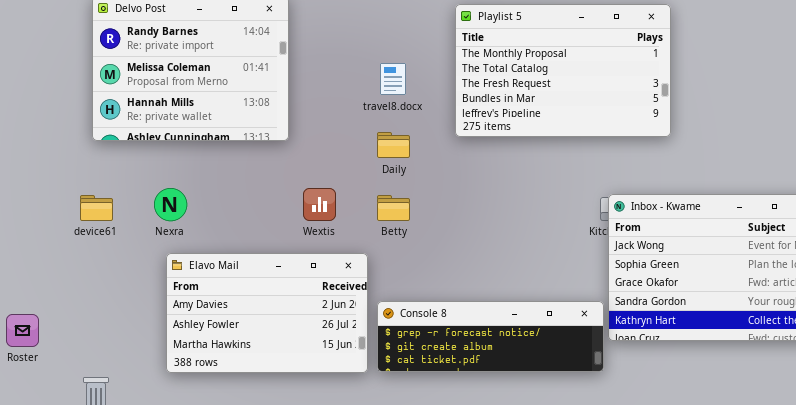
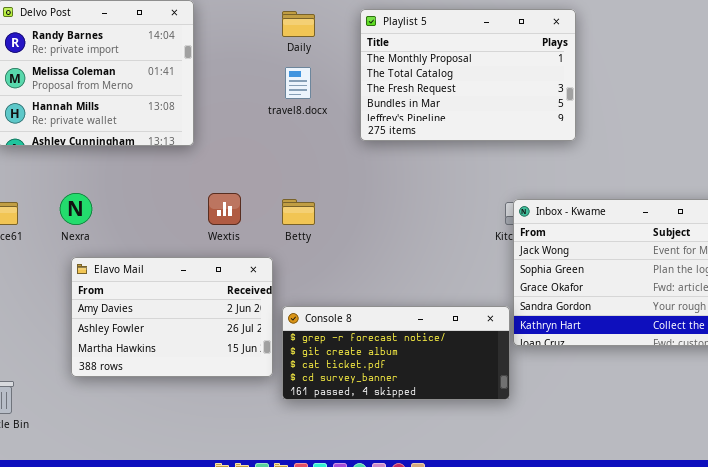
Daily: [377,132,410,158] -> [282,11,315,37], moved
Console 8: [377,301,604,372] -> [282,306,510,400], resized

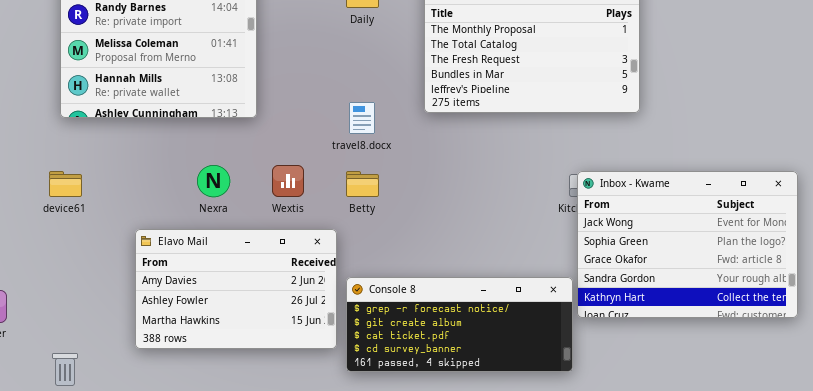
travel8.docx: [285,67,311,99] -> [349,102,375,134], moved
Nexra: [60,193,92,225] -> [197,165,230,197], moved

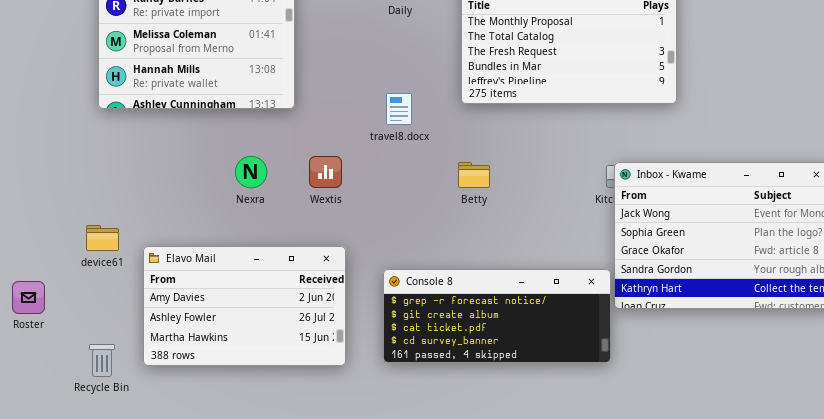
device61: [49,171,82,197] -> [86,225,119,251], moved
Betty: [346,171,379,197] -> [458,162,490,188], moved
Elavo Mail: [135,229,337,349] -> [143,246,346,366], moved

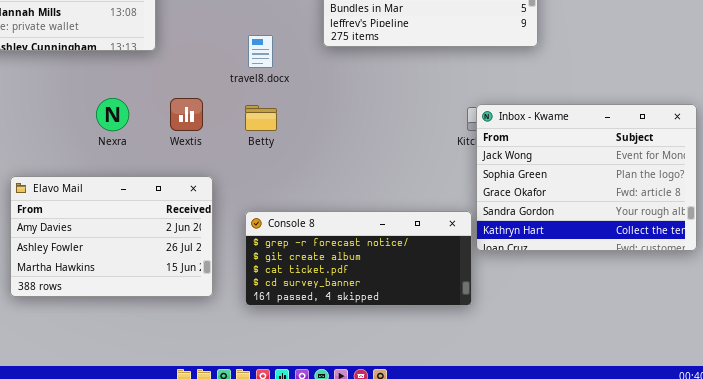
Betty: [458,162,490,188] -> [245,105,277,131], moved
Elavo Mail: [143,246,346,366] -> [10,176,213,297], moved

